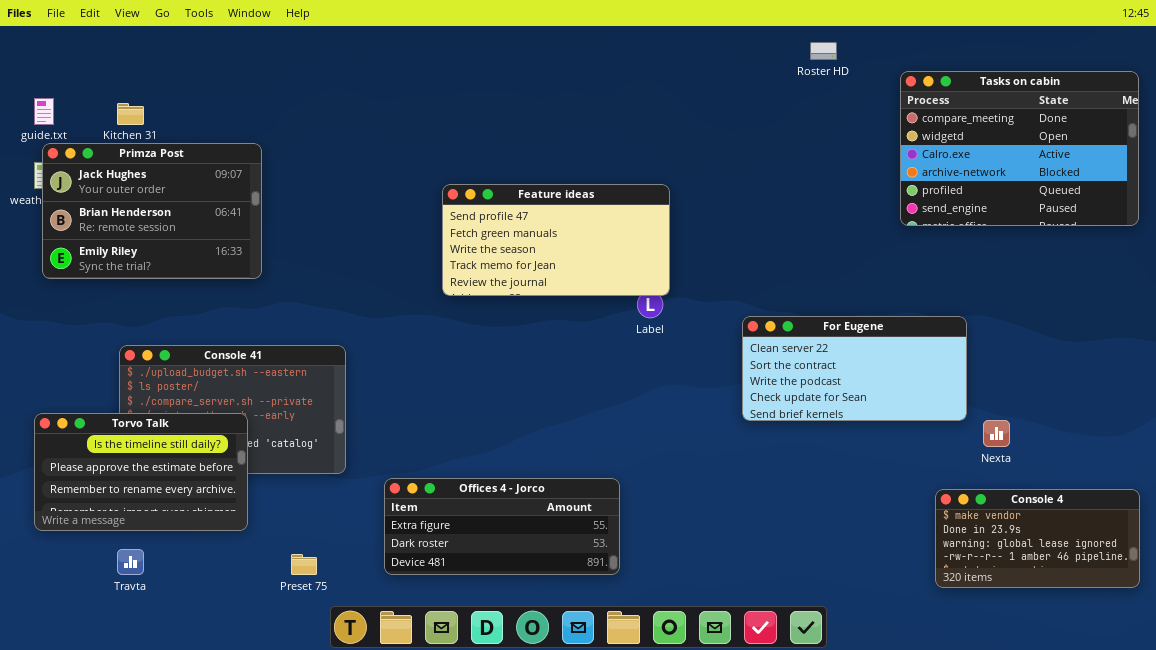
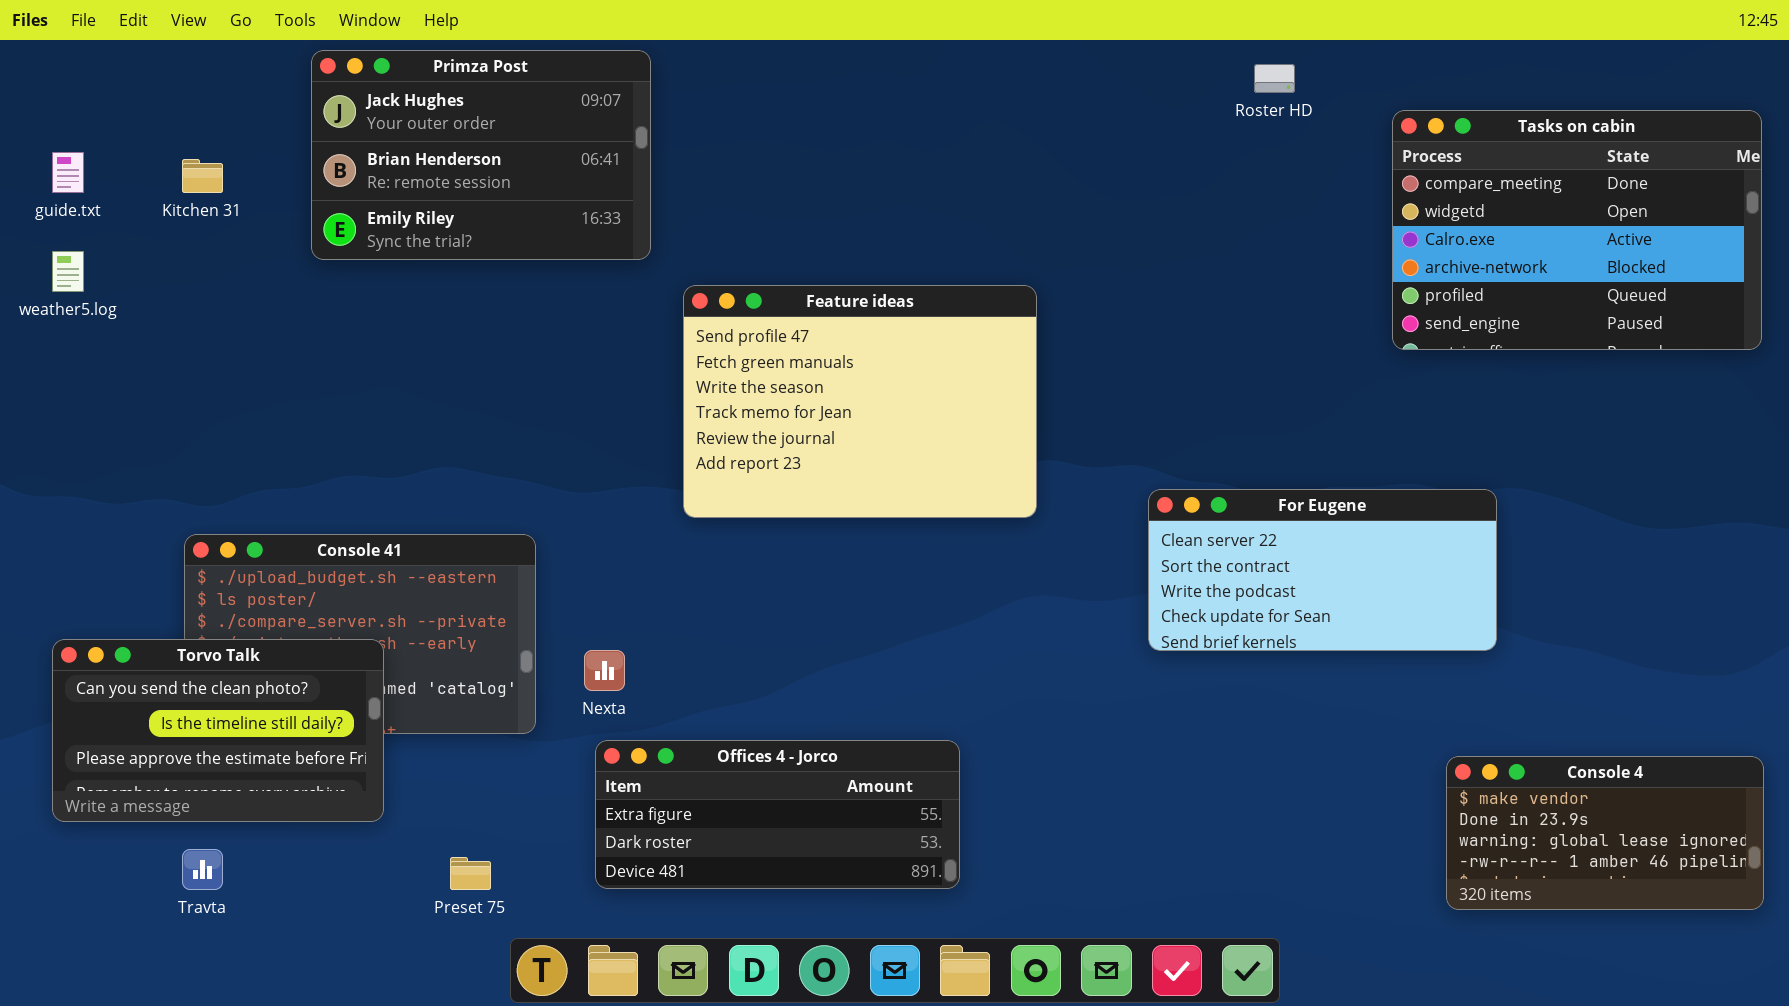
Primza Post: [42,143,262,279] -> [311,50,651,260], moved
Feature ideas: [442,184,670,296] -> [683,285,1037,518], resized
Torvo Talk: [34,413,248,531] -> [52,639,384,822], scrolled up 1 row
Nexta: [983,420,1010,447] -> [584,650,625,691], moved

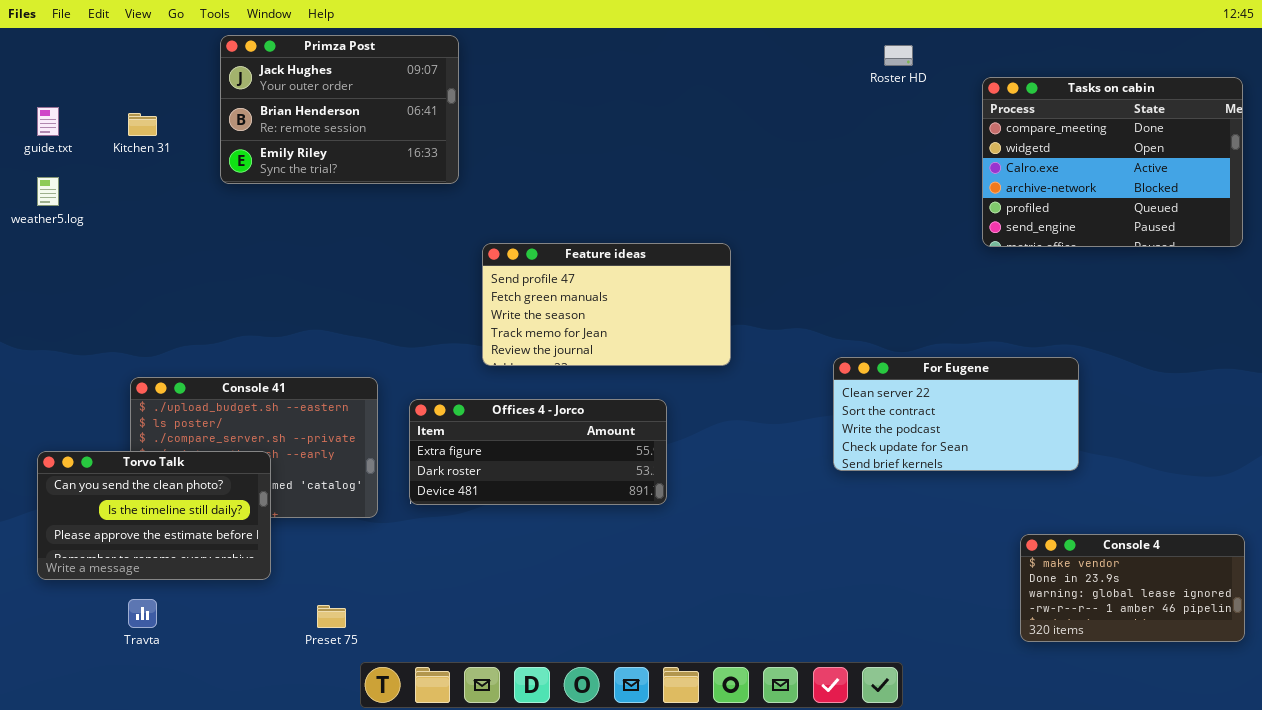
Feature ideas: [683,285,1037,518] -> [482,243,731,366], resized
For Eugene: [1148,489,1497,651] -> [833,357,1079,471], moved
Offices 4 - Jorco: [595,740,960,889] -> [409,399,667,505], moved

